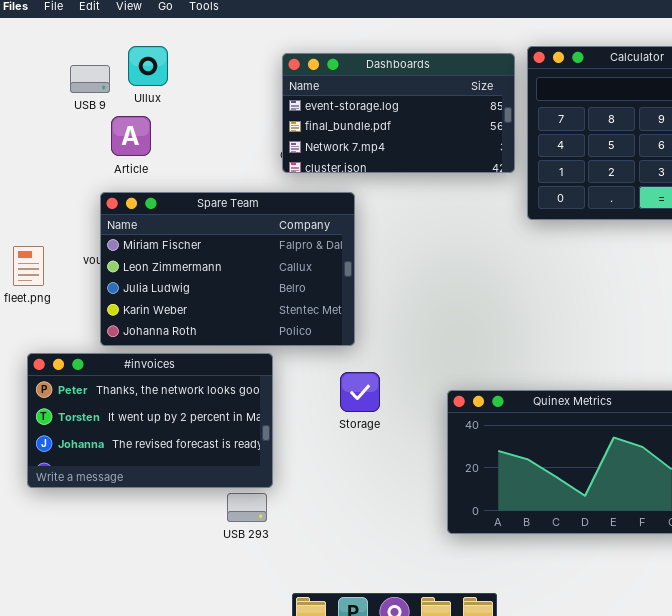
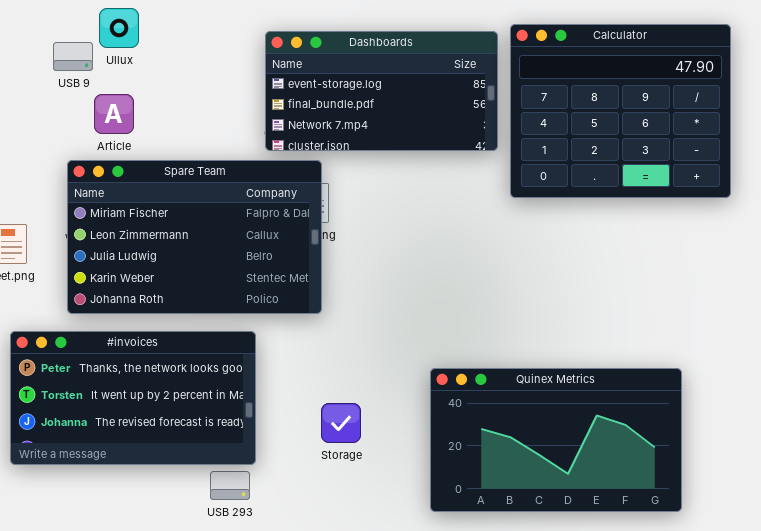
Ullux: [128,46,168,86] -> [99,8,139,48], moved
Spare Team: [100,192,355,346] -> [67,160,322,314], moved
Storage: [340,372,380,412] -> [321,403,361,443], moved

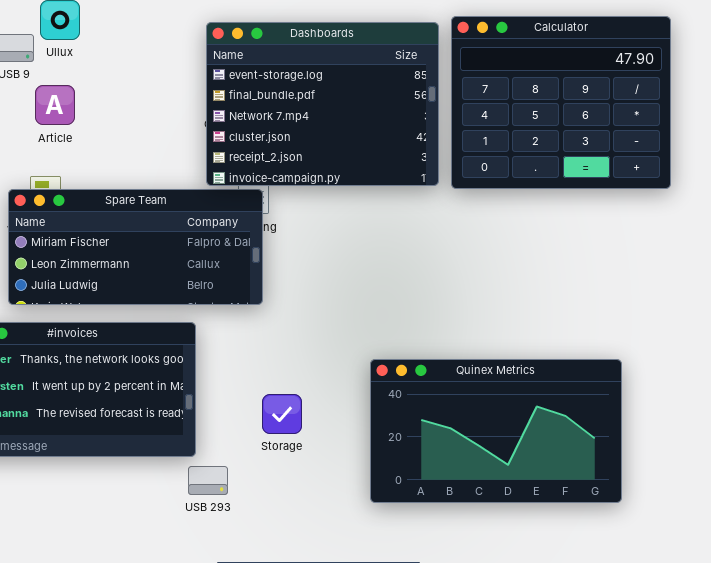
Dashboards: [265,31,498,151] -> [206,22,439,186], resized
Spare Team: [67,160,322,314] -> [8,189,263,305], resized
USB 293: [210,471,250,500] -> [188,466,228,495], moved

